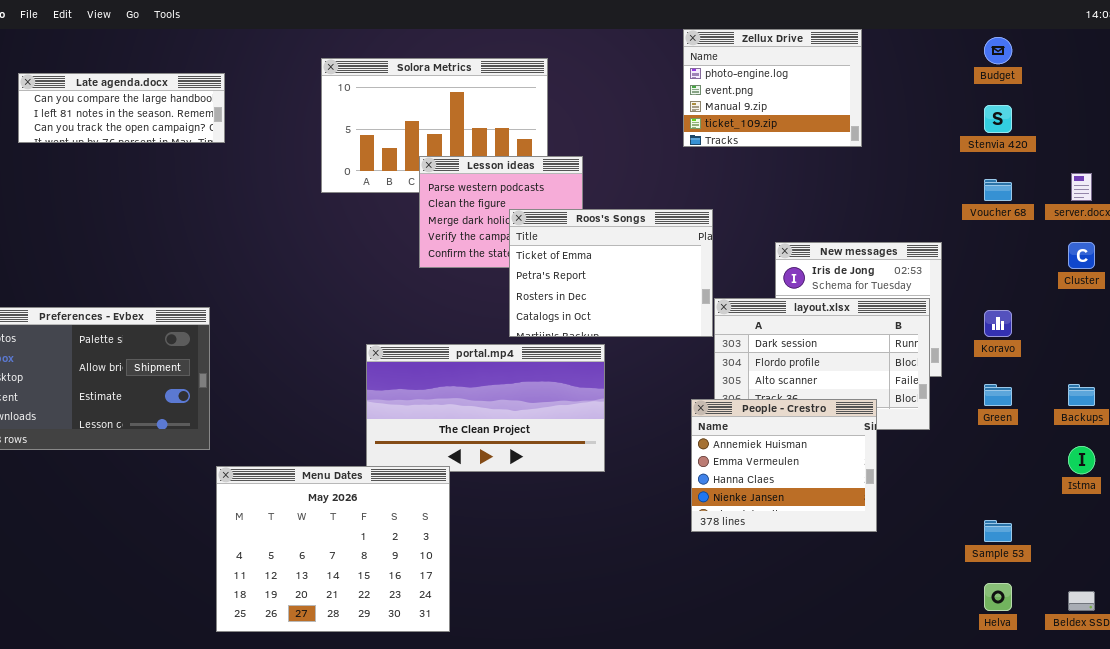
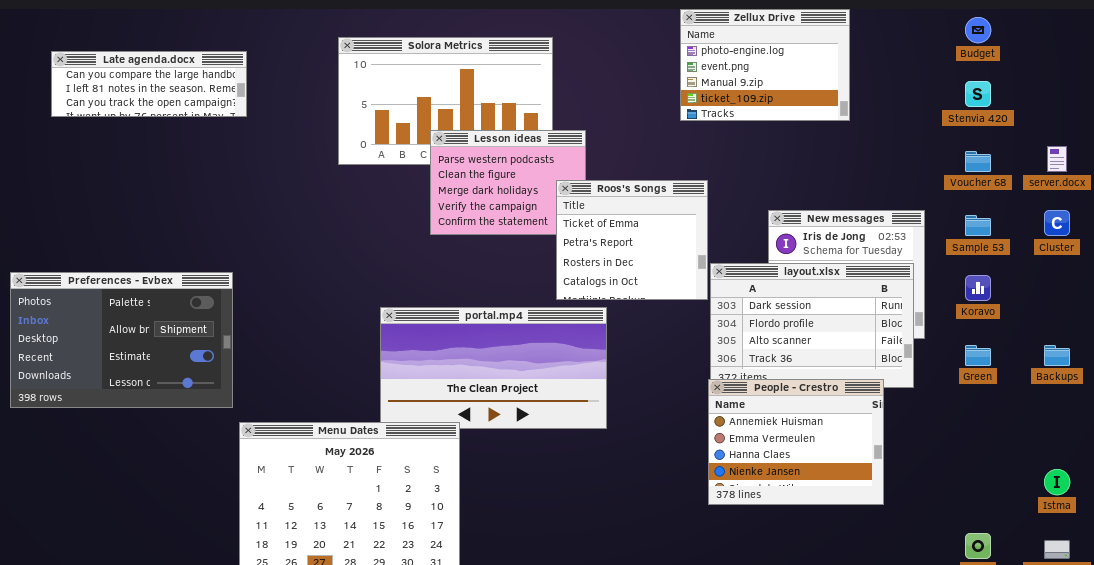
Roos's Songs: [509,209,713,337] -> [556,180,708,300], resized
People - Crestro: [691,399,877,532] -> [708,379,884,505], moved
Istma: [1068,446,1095,474] -> [1044,469,1070,495], moved
Sample 53: [984,520,1012,542] -> [965,215,991,236], moved

